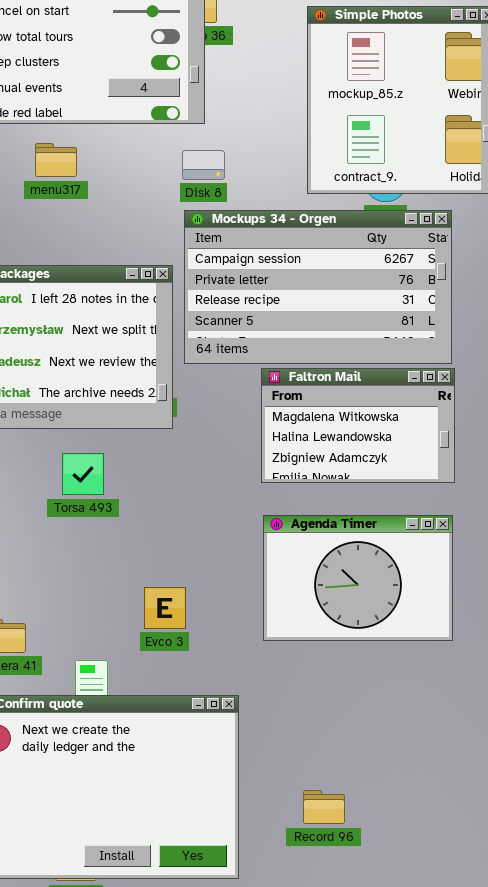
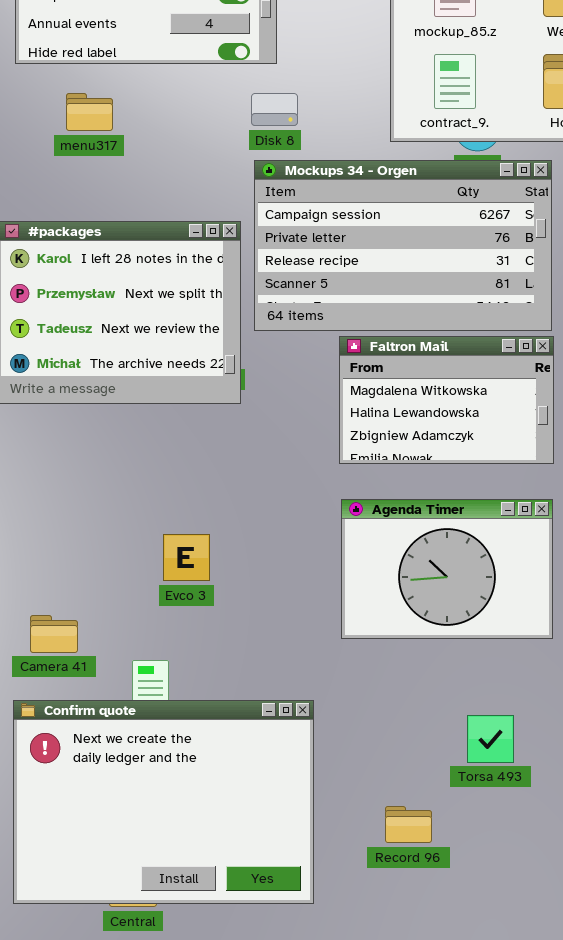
menu317: [35,143,77,177] -> [66,93,113,131], moved
Torsa 493: [62,453,104,495] -> [467,715,514,763], moved
Evco 3: [144,587,186,629] -> [163,534,210,581], moved

